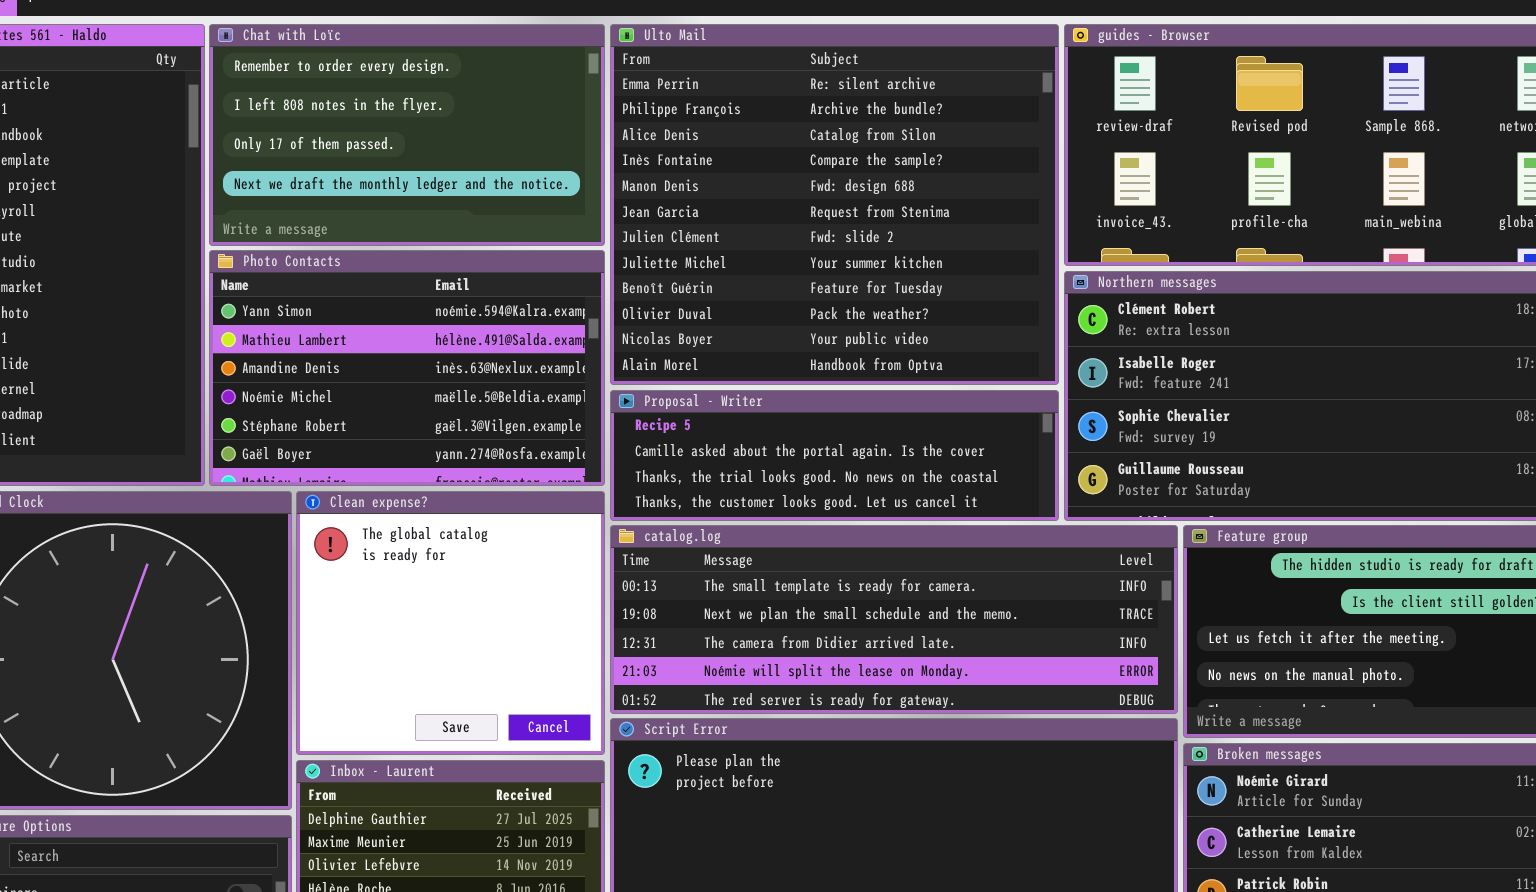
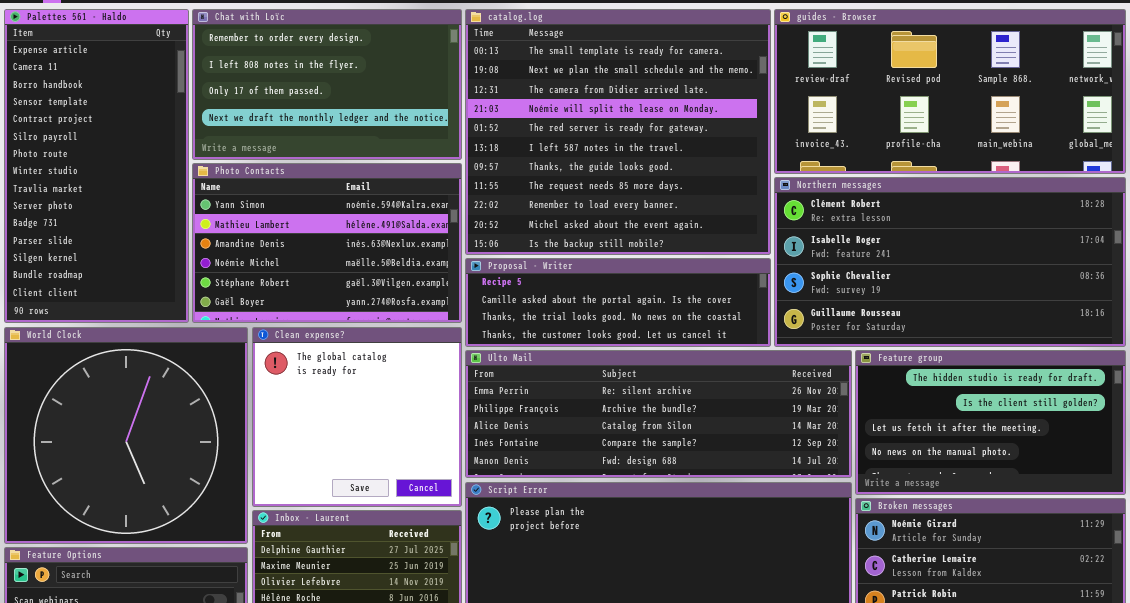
Ulto Mail: [610,24,1059,385] -> [465,350,852,478], moved, resized
catalog.log: [610,525,1178,714] -> [465,9,771,255], moved, resized

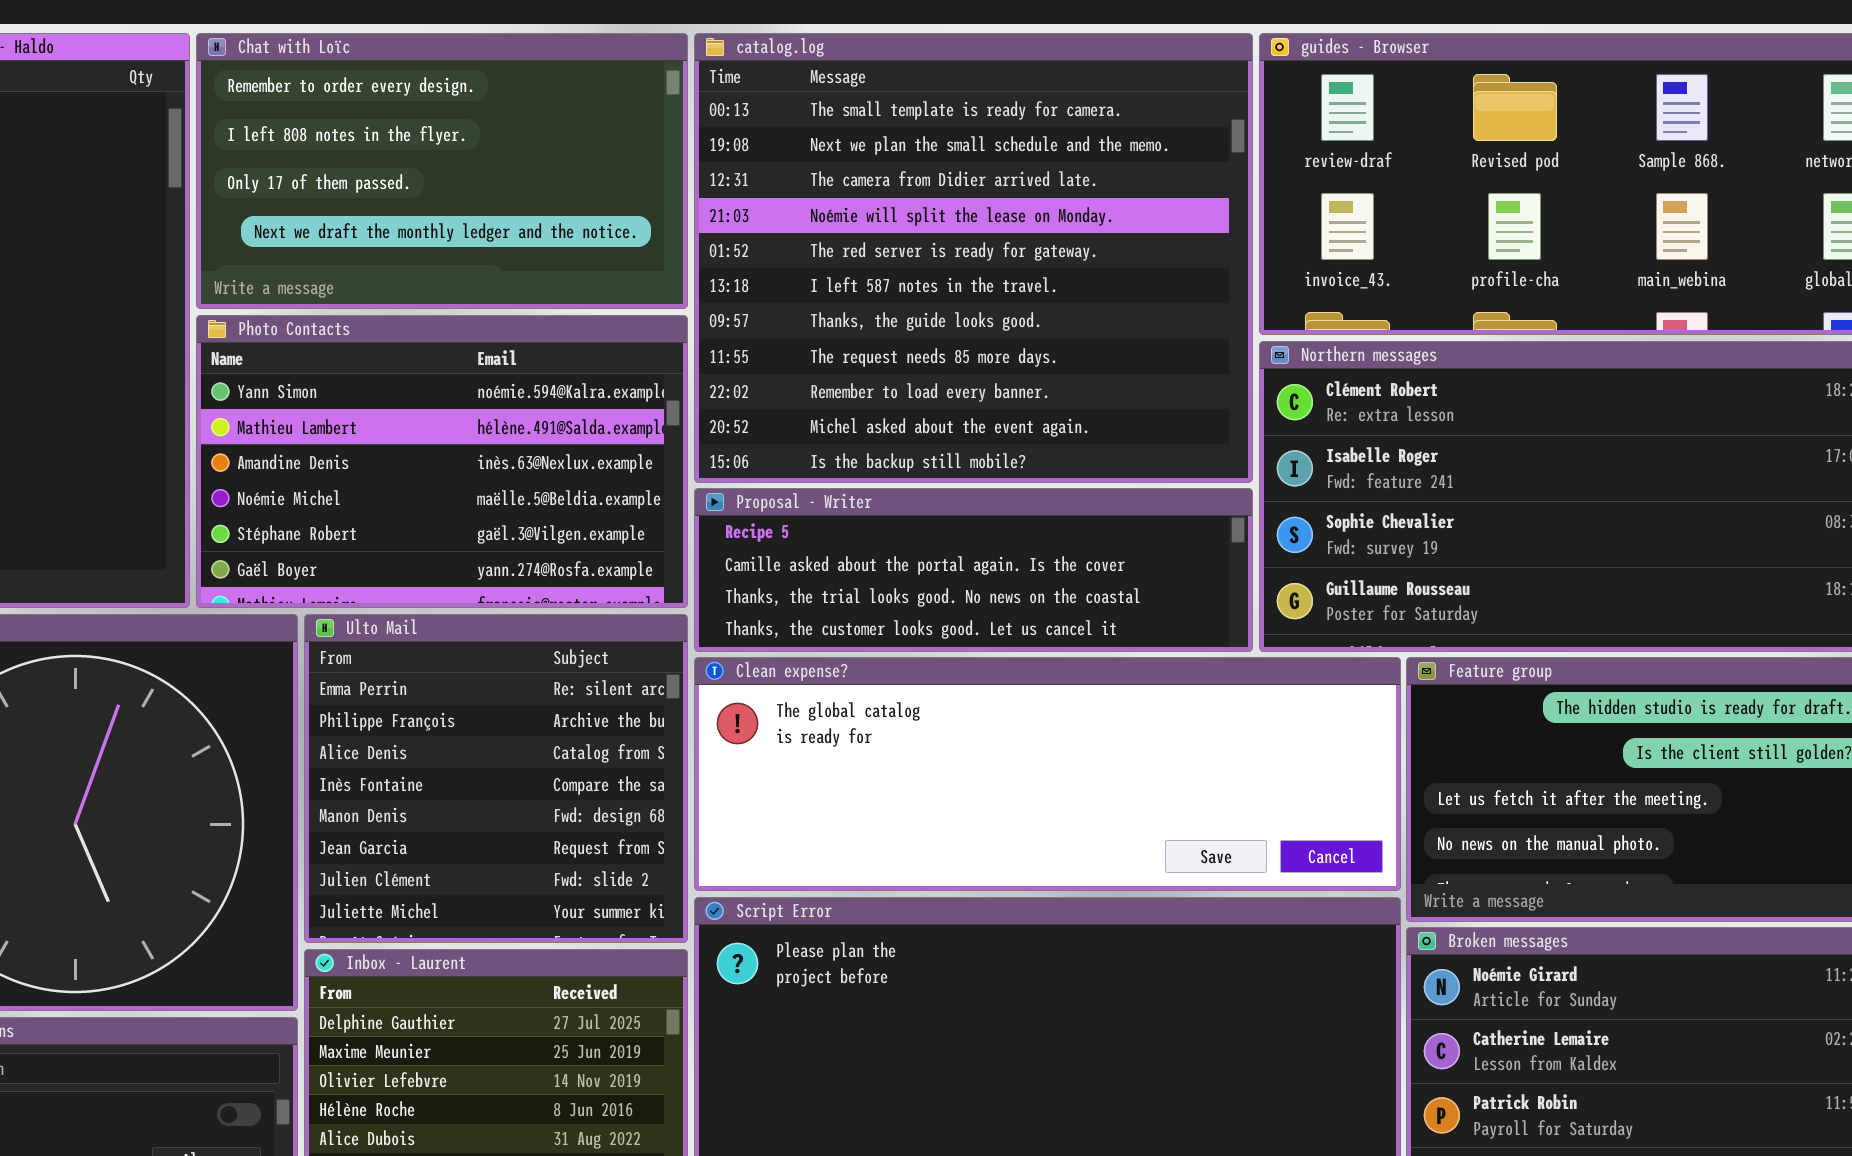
Clean expense?: [252,327,462,507] -> [694,657,1401,891], moved, resized
Ulto Mail: [465,350,852,478] -> [304,614,688,943], moved, resized

